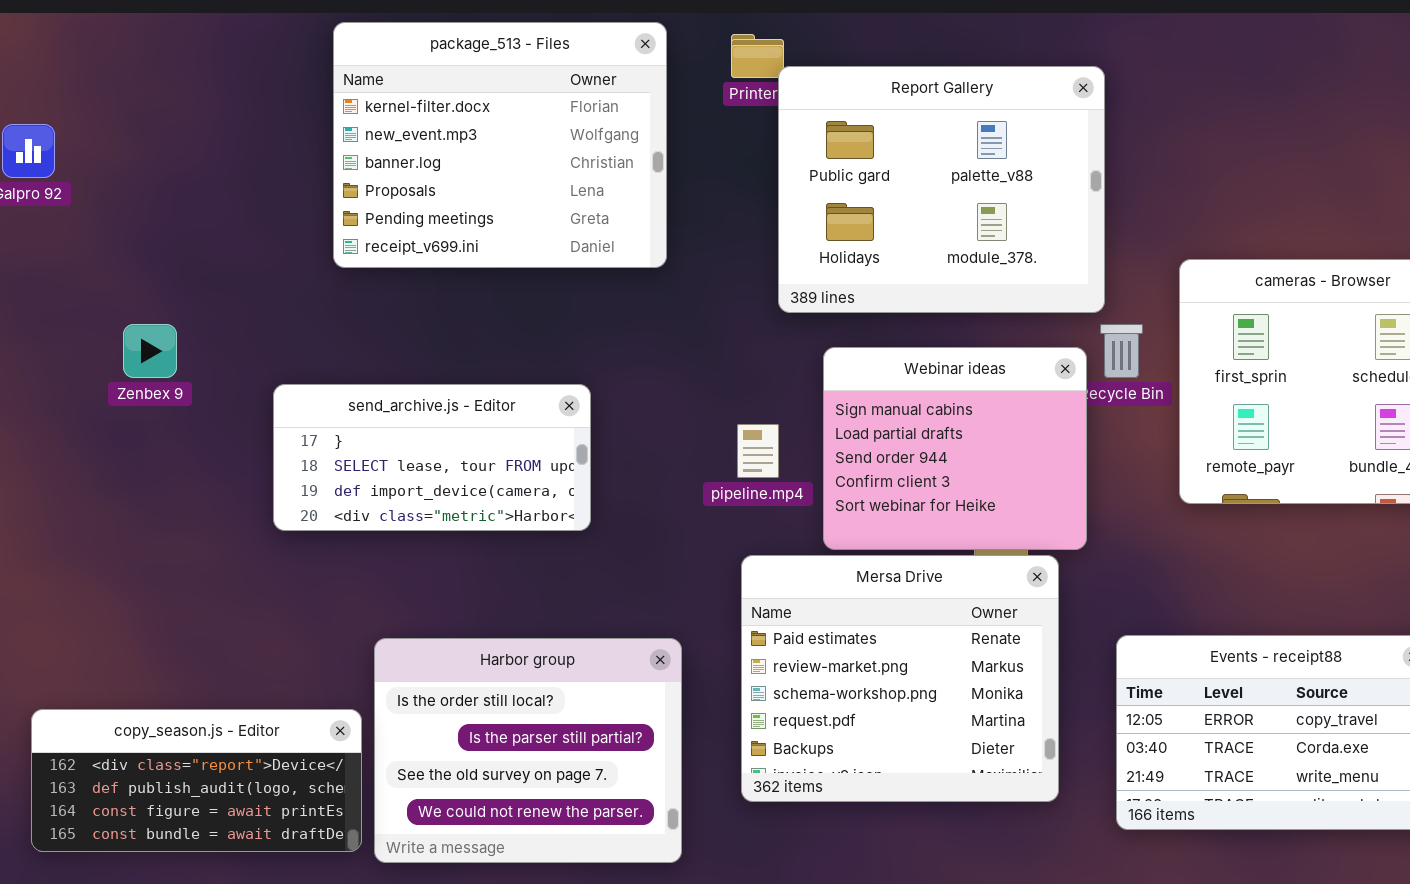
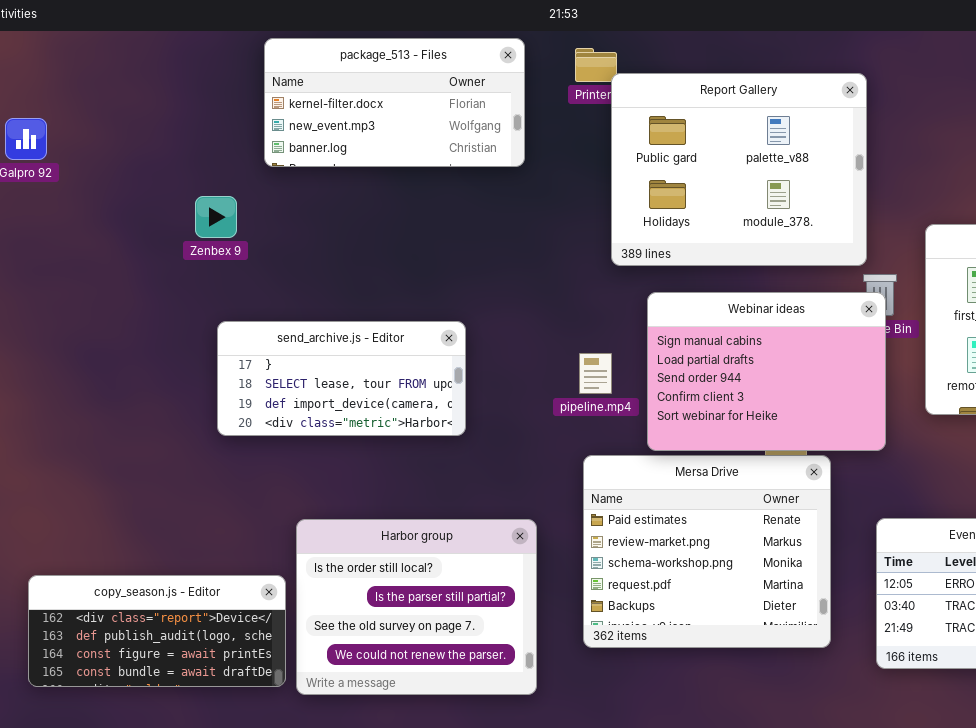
package_513 - Files: [333,22,667,268] -> [264,38,525,167], resized
Zenbex 9: [123,324,177,378] -> [195,196,237,238], moved
Webinar ideas: [823,347,1087,550] -> [647,292,886,451], resized

